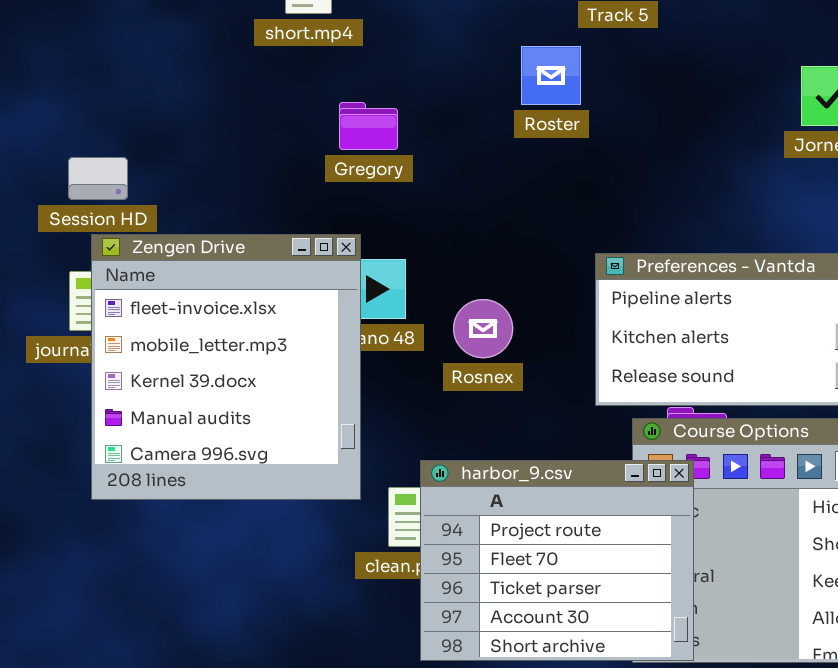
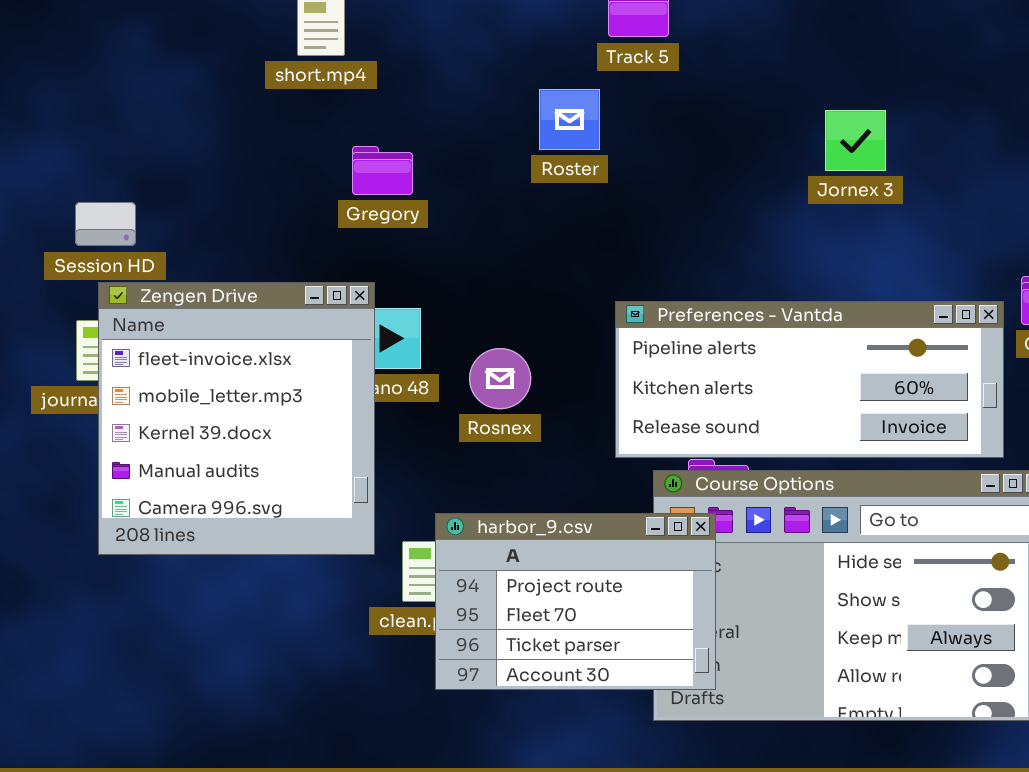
harbor_9.csv: [420,460,694,661] -> [435,513,716,690], resized

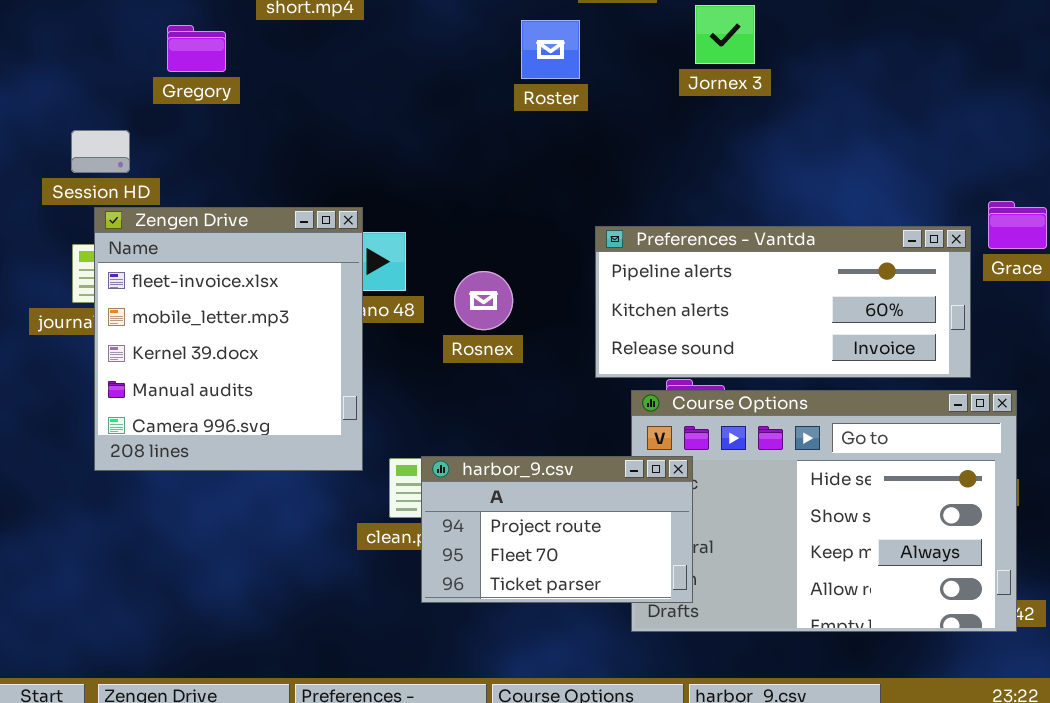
Jornex 3: [825,110,886,171] -> [695,5,755,64], moved
Gregory: [352,146,413,195] -> [167,25,226,72], moved
harbor_9.csv: [435,513,716,690] -> [421,456,693,603], resized

